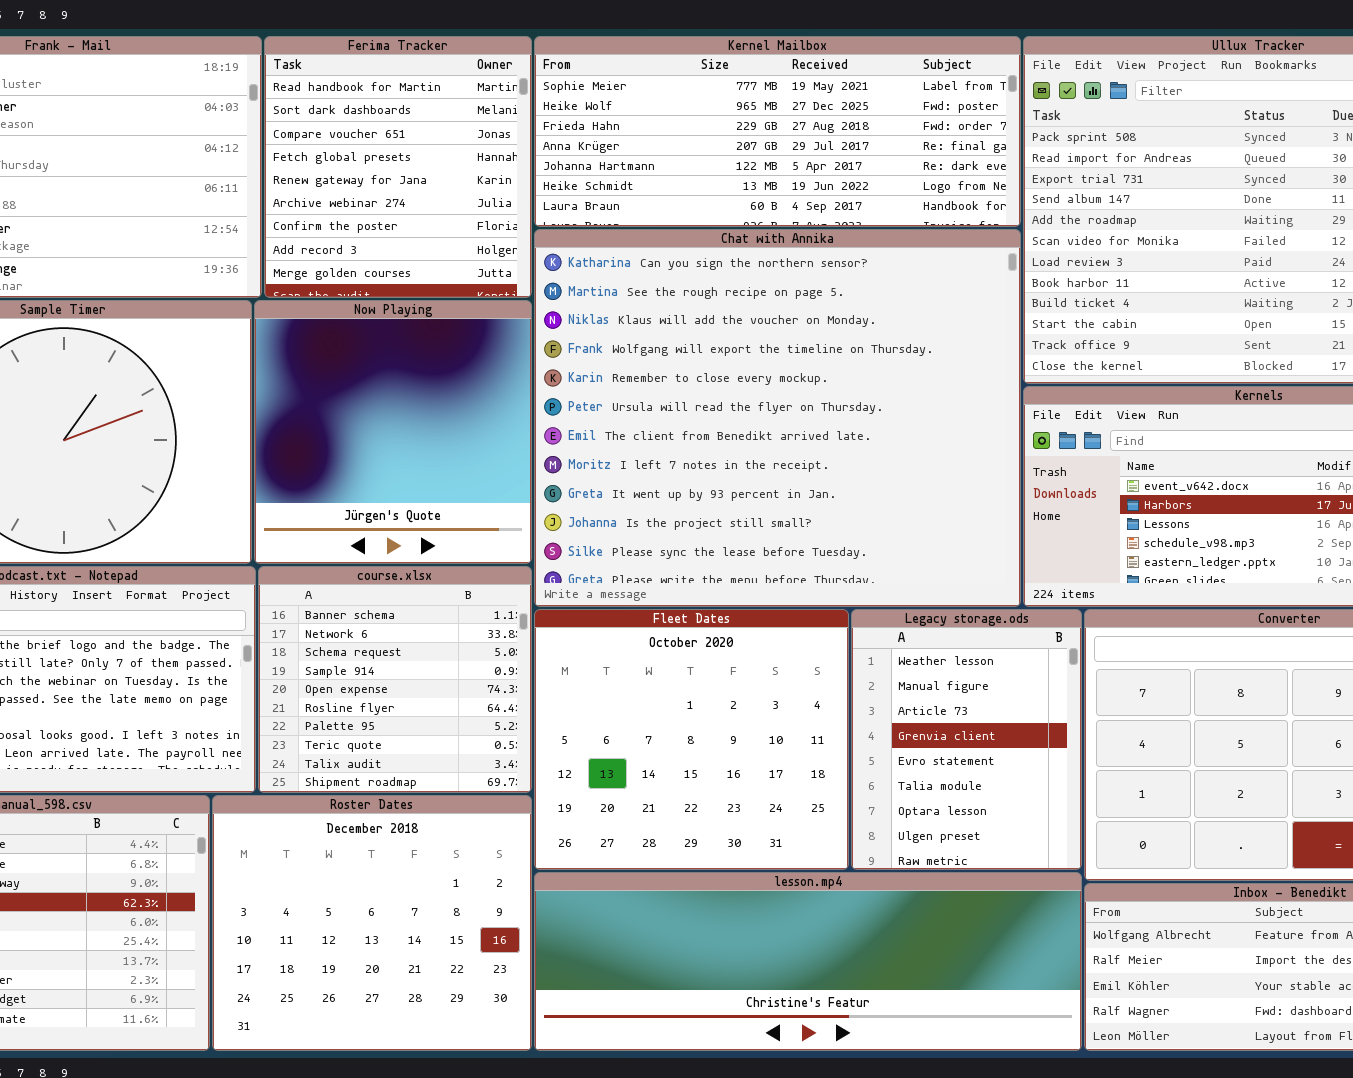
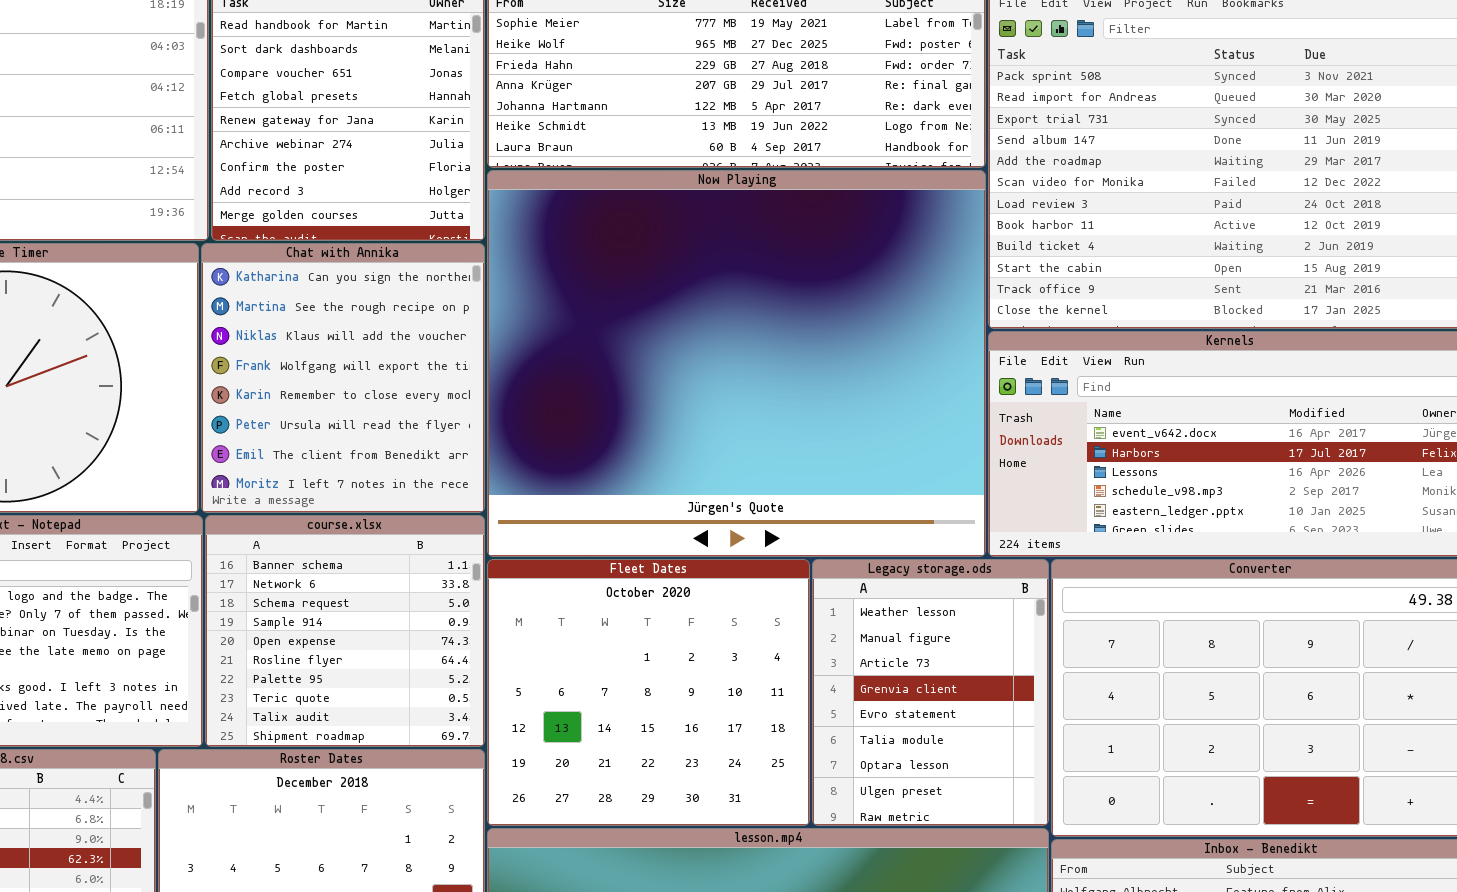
Chat with Annika: [534,229,1021,607] -> [201,243,485,513], moved, resized
Now Playing: [254,300,532,564] -> [487,170,986,557], moved, resized

